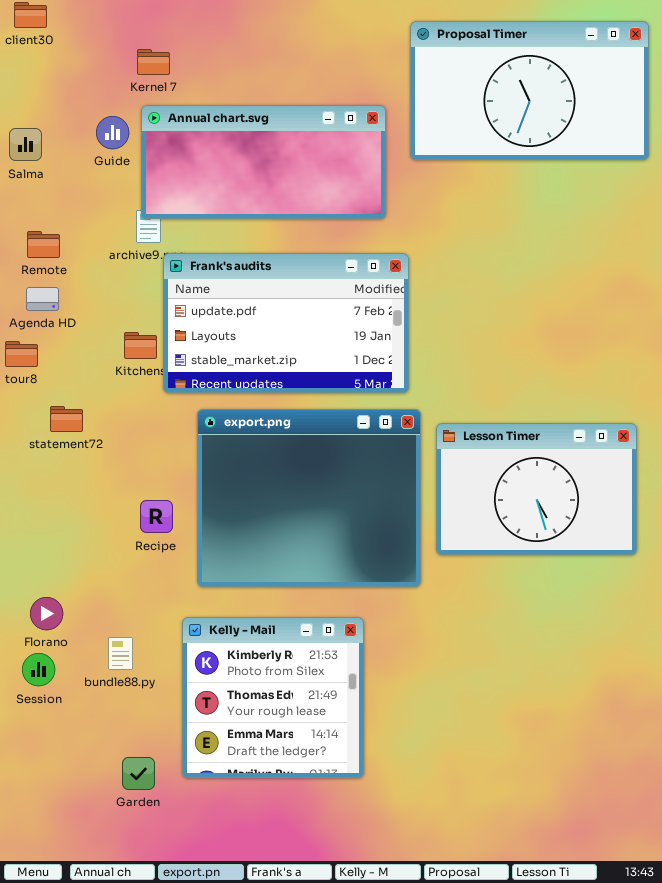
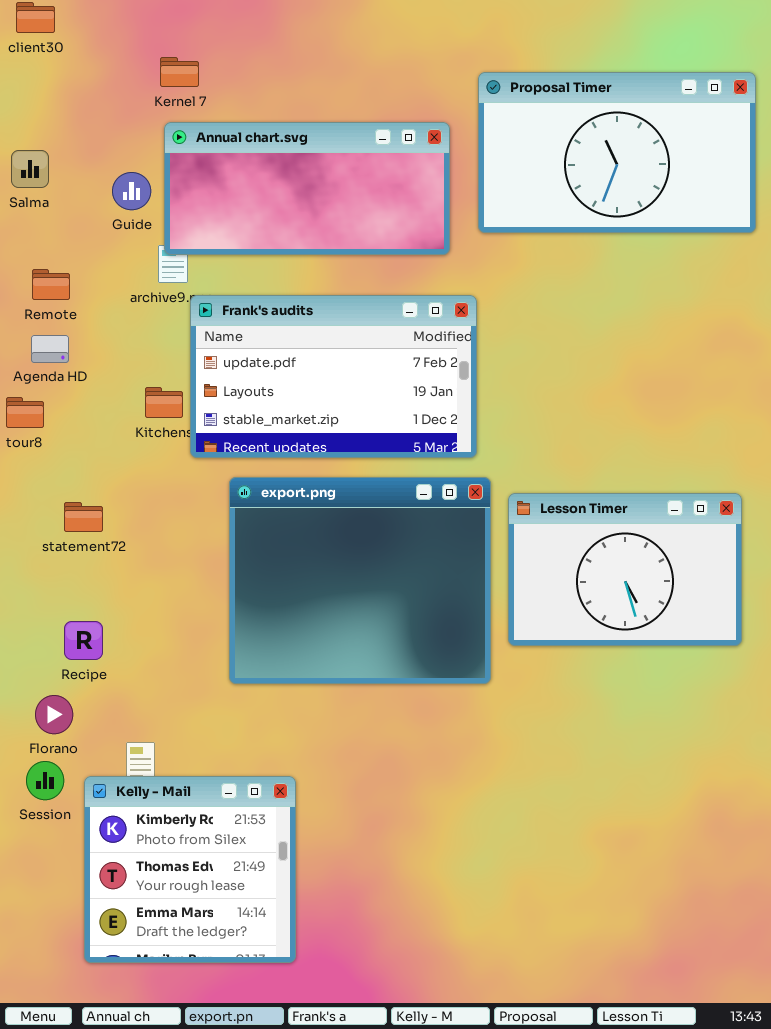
Proposal Timer: [410,21,649,160] -> [478,72,756,233], moved
Guide: [96,116,129,149] -> [112,172,151,210], moved
statement72: [50,406,83,432] -> [64,502,103,532], moved
Recipe: [140,500,173,533] -> [64,621,103,660], moved
Kelly - Mail: [182,617,364,778] -> [84,776,296,963], moved

